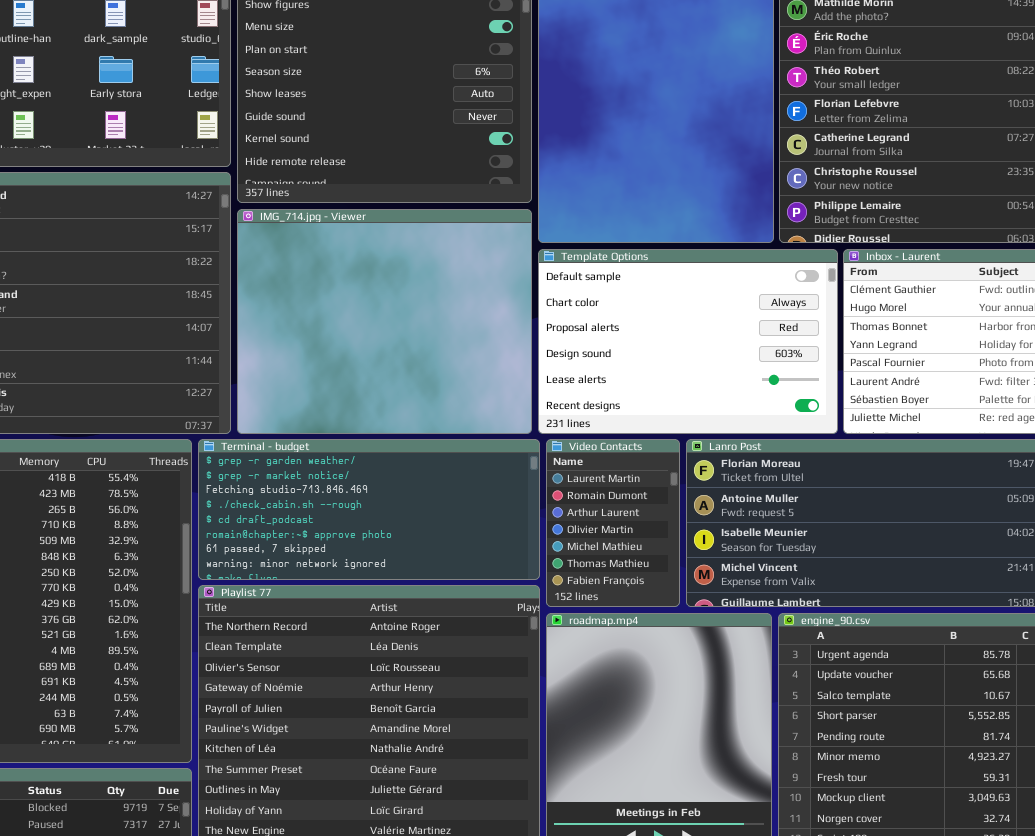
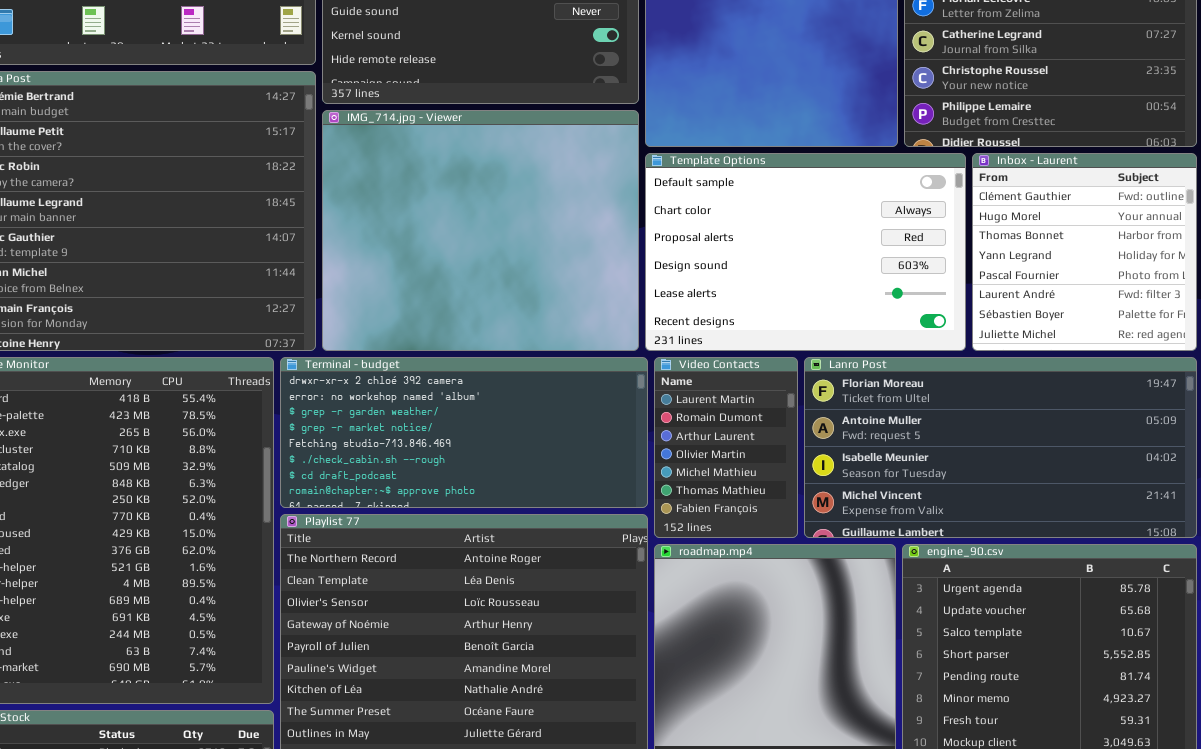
Terminal - budget: [198,439,540,580] -> [280,357,648,508], scrolled up 2 rows

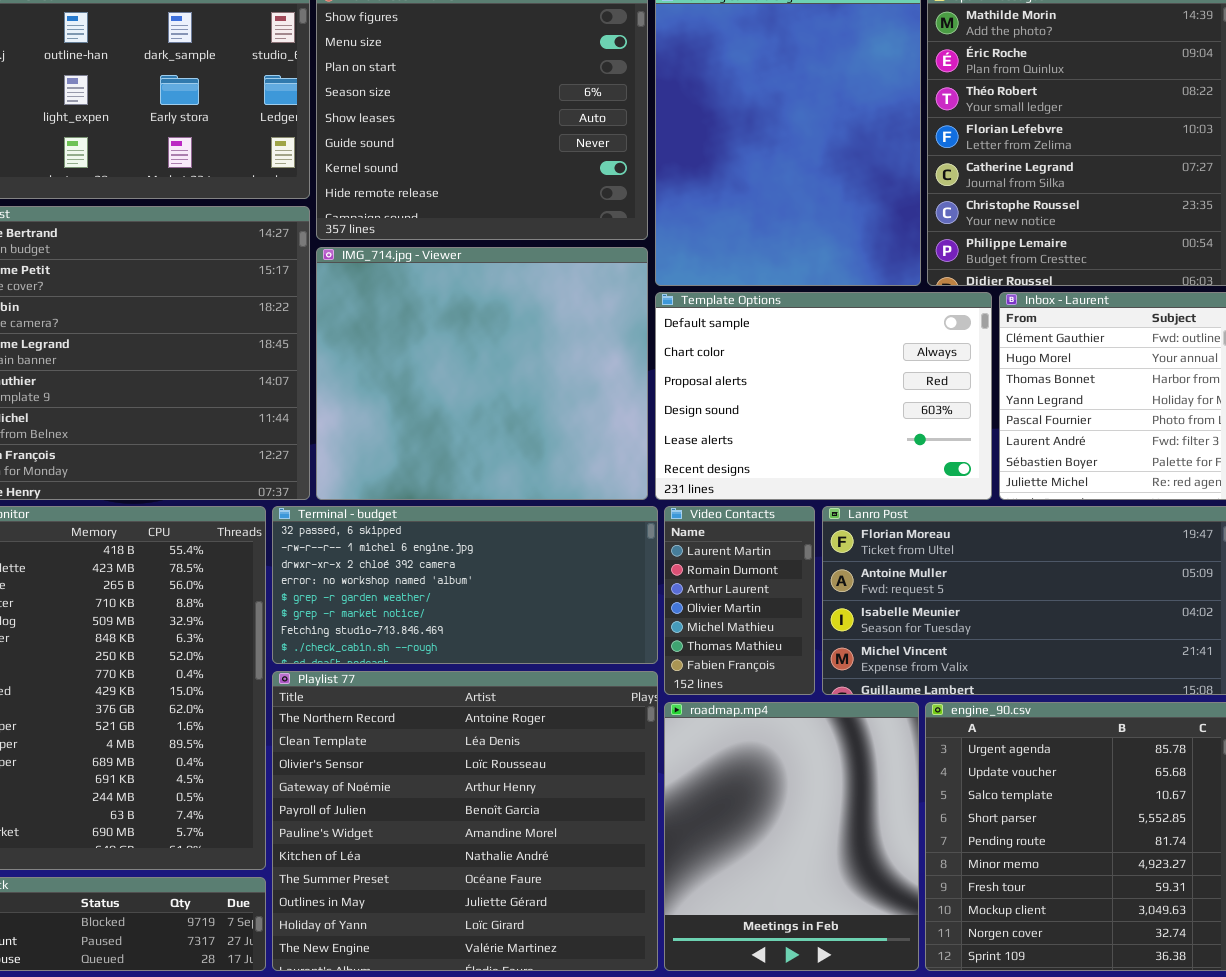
Terminal - budget: [280,357,648,508] -> [272,506,658,664], scrolled up 2 rows

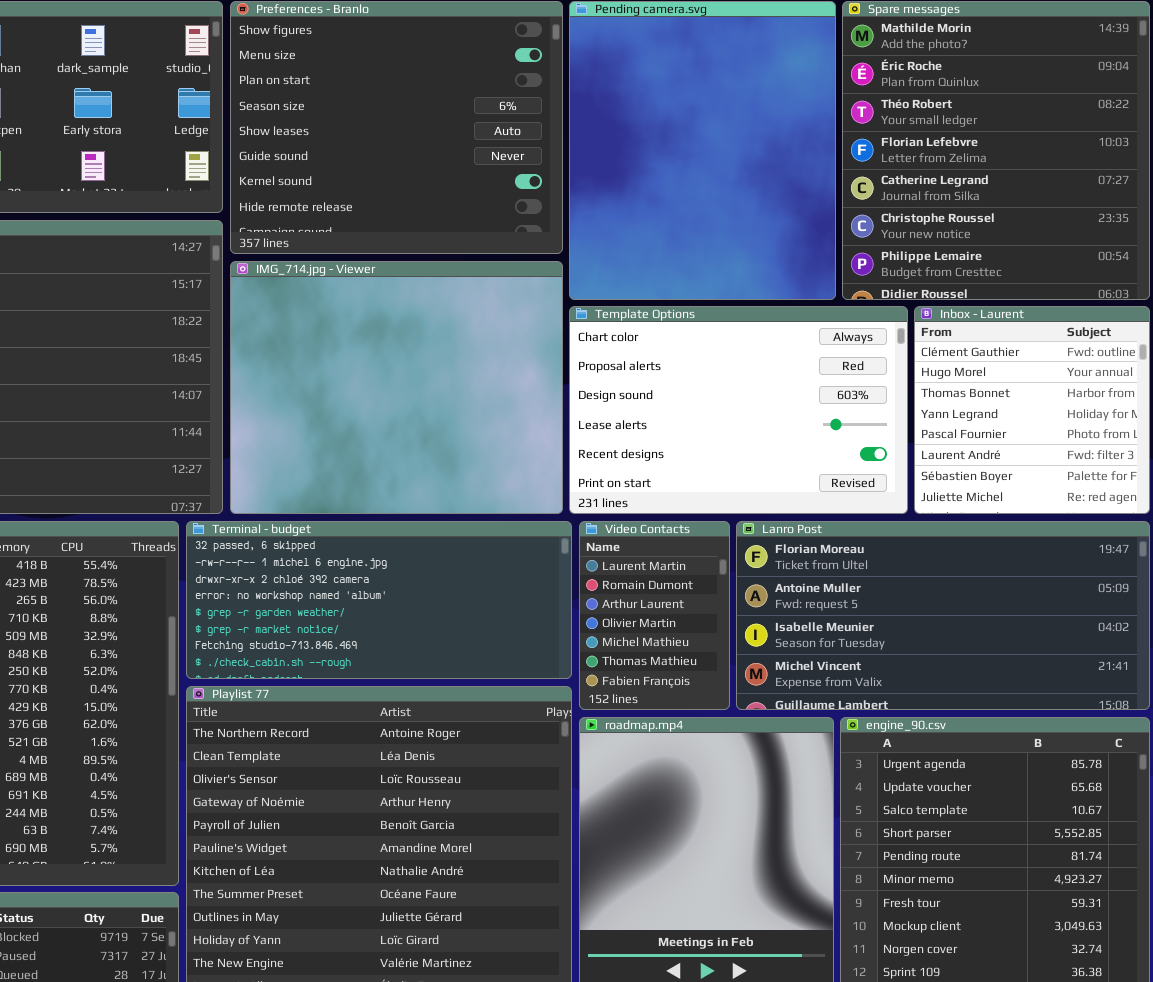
Template Options: [655,292,992,500] -> [569,306,908,514], scrolled down 1 row

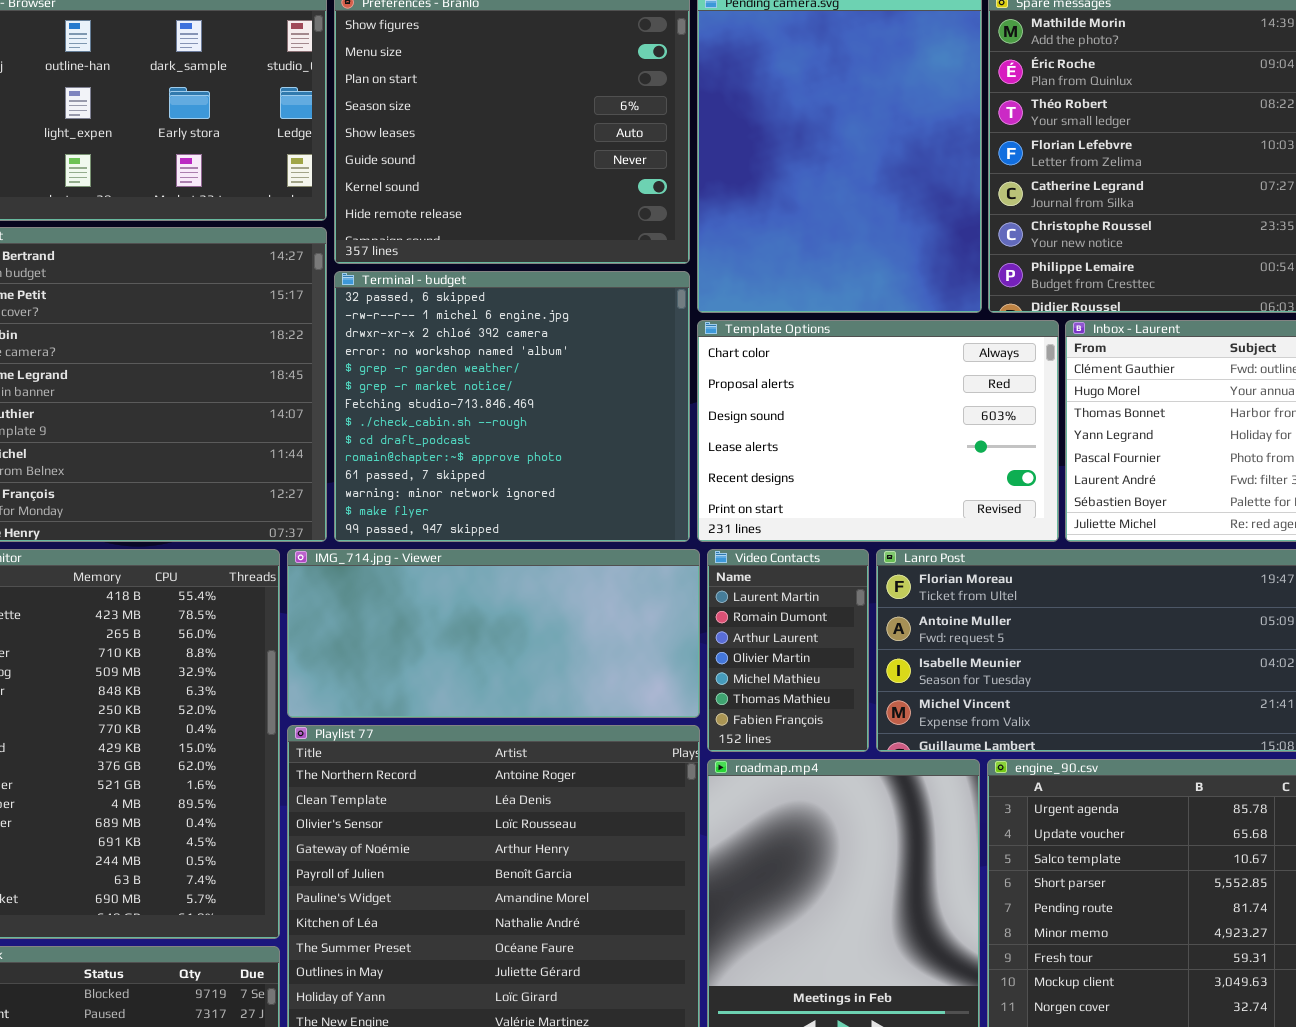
IMG_714.jpg - Viewer: [230,261,563,514] -> [287,549,700,718], moved, resized
Terminal - budget: [186,521,572,679] -> [334,271,690,542], moved, resized

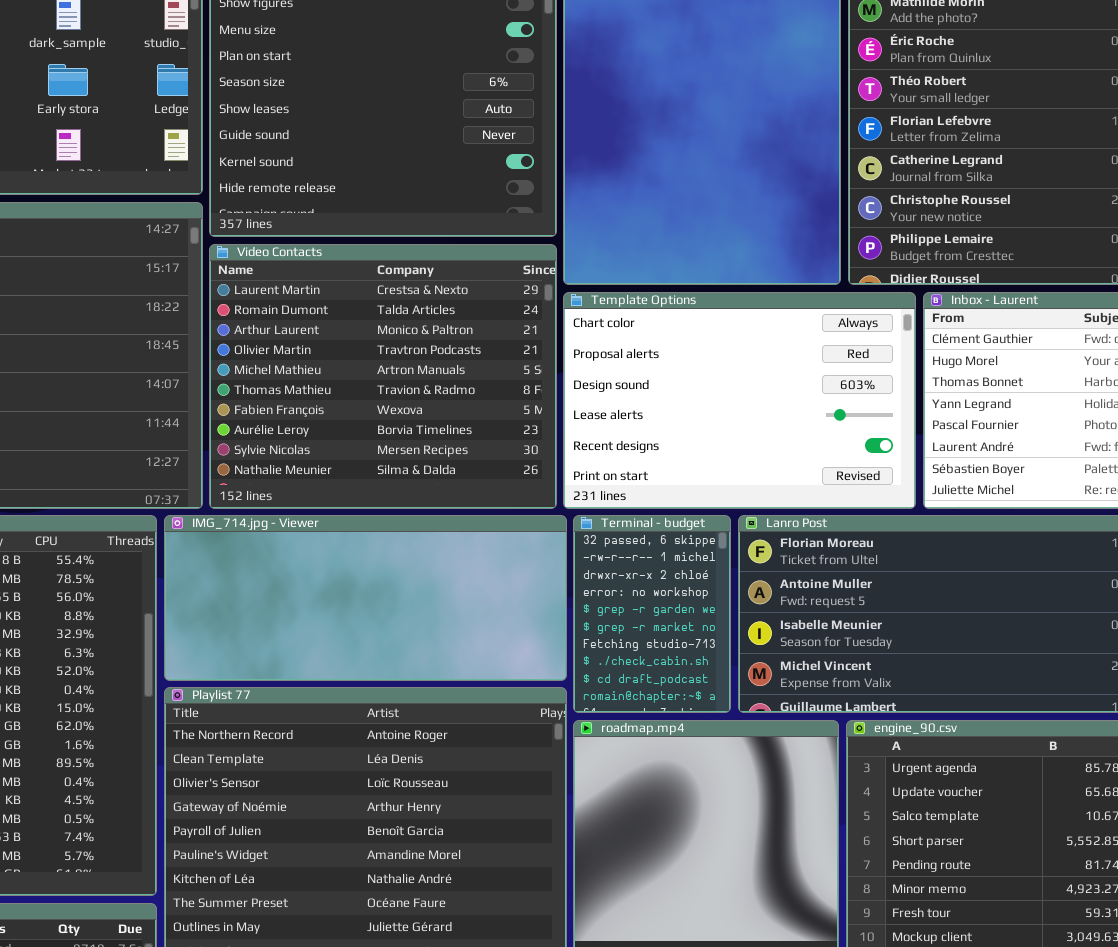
Terminal - budget: [334,271,690,542] -> [573,515,731,713], moved, resized
Video Contacts: [707,549,869,752] -> [209,244,557,509], moved, resized

